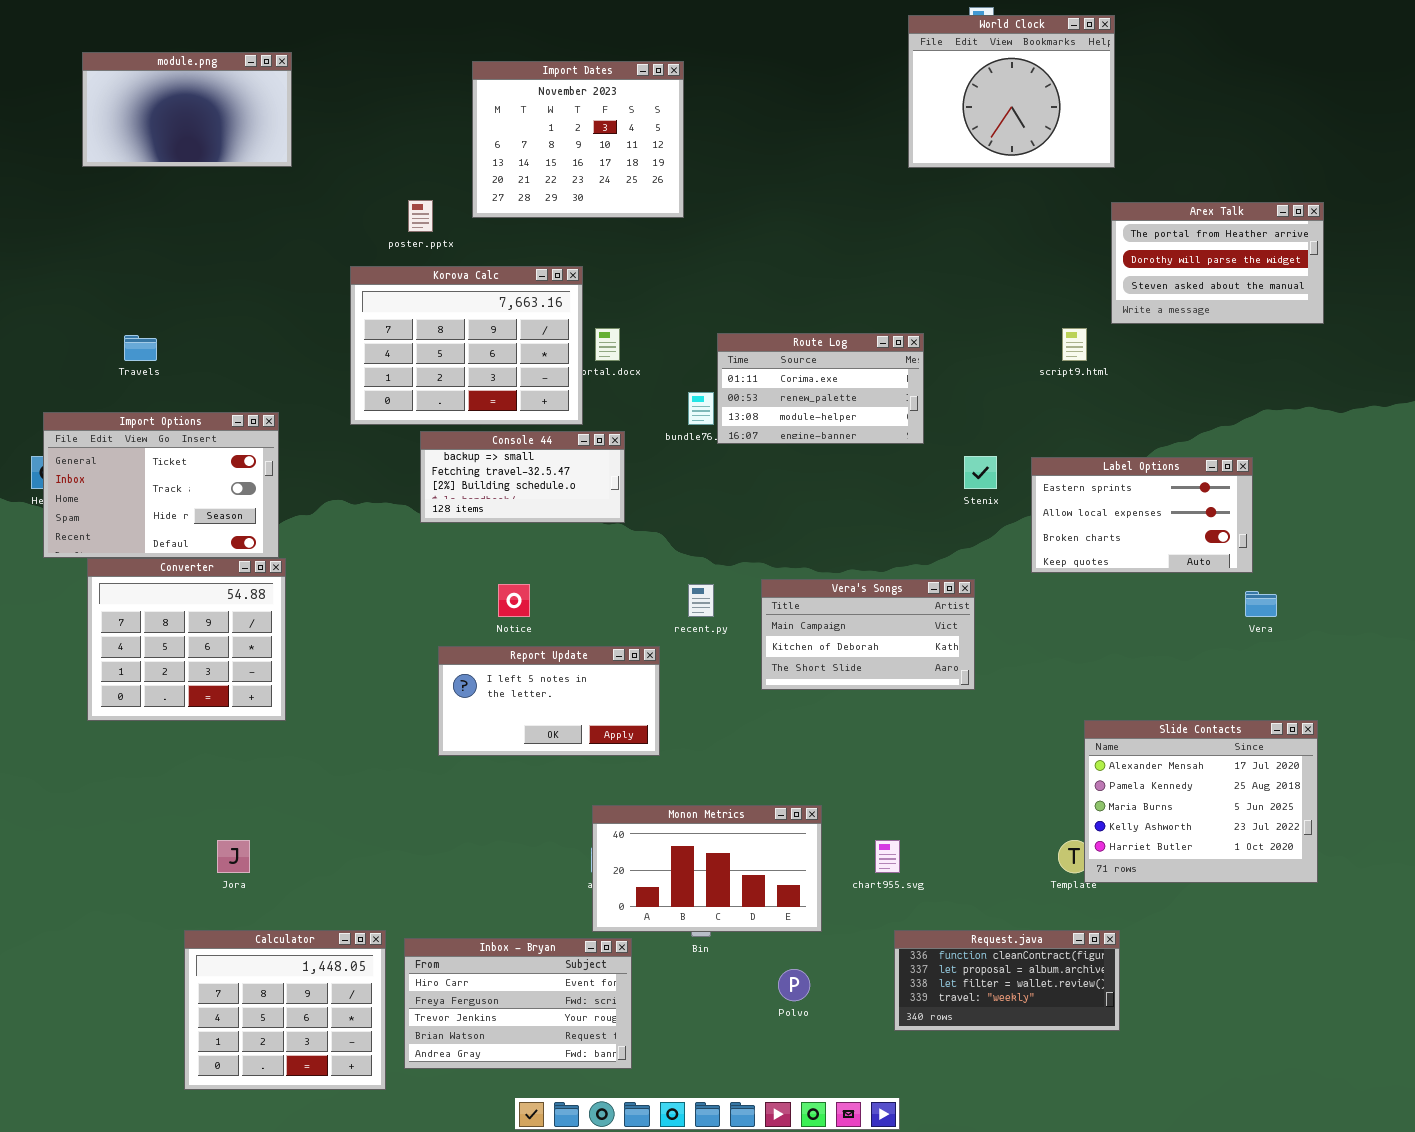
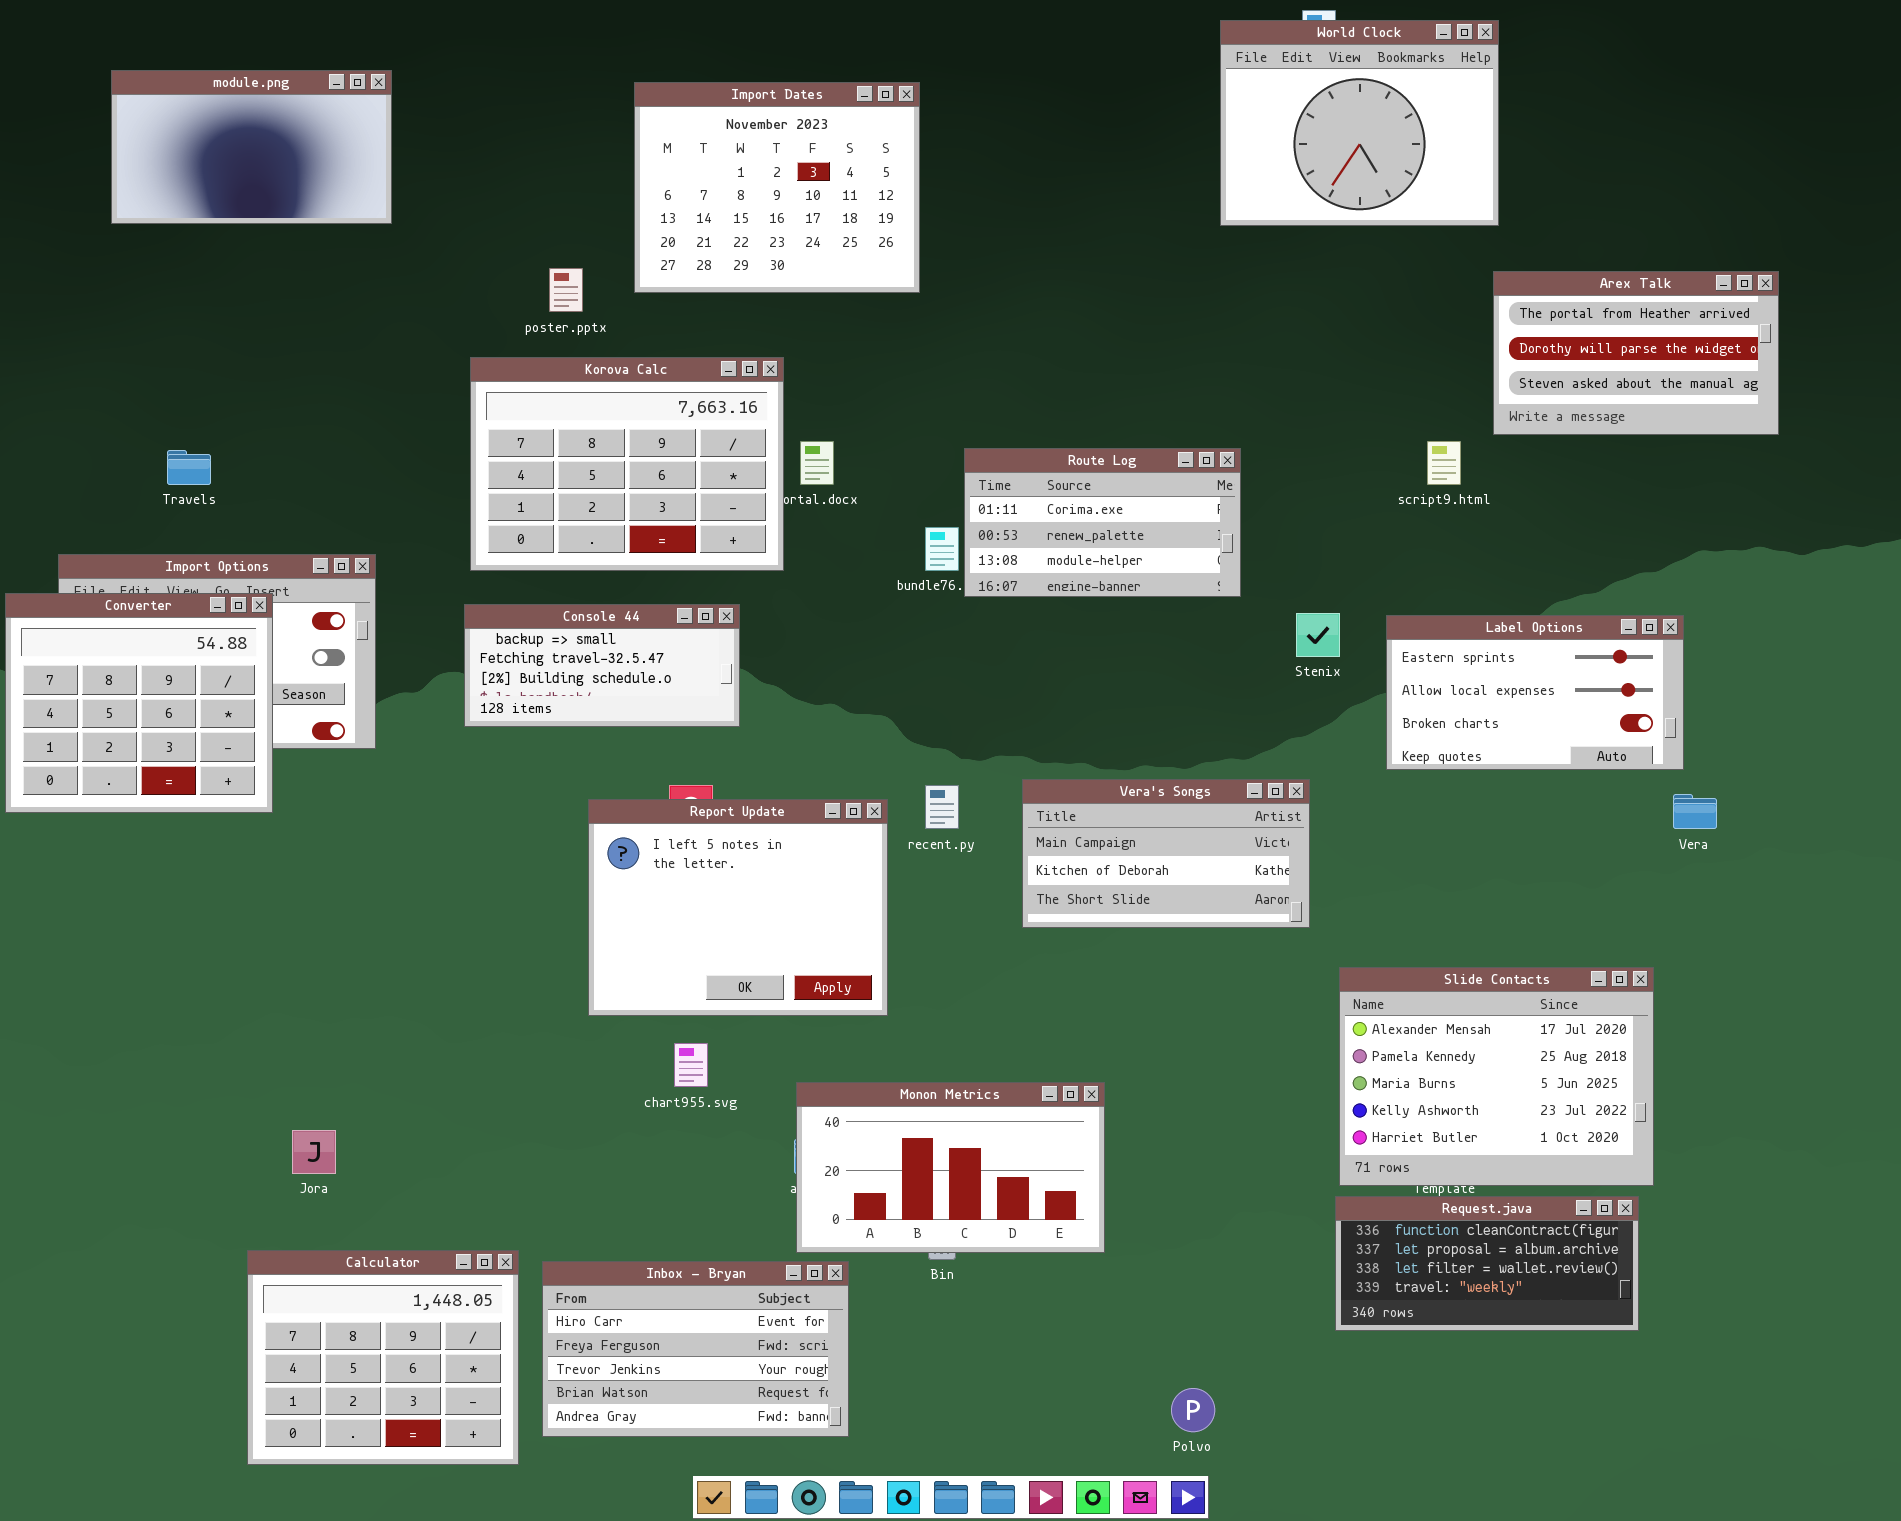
Console 44: [420,431,625,523] -> [464,604,740,727], moved
Converter: [87,558,286,721] -> [5,593,273,813], moved
Report Update: [438,646,660,756] -> [588,799,888,1016], resized
Slide Contacts: [1084,720,1318,883] -> [1339,967,1654,1186], moved
chart955.svg: [875,840,900,873] -> [674,1043,708,1087], moved
Request.java: [894,930,1120,1031] -> [1335,1196,1639,1331], moved
Polvo: [778,969,810,1001] -> [1171,1388,1215,1432], moved

